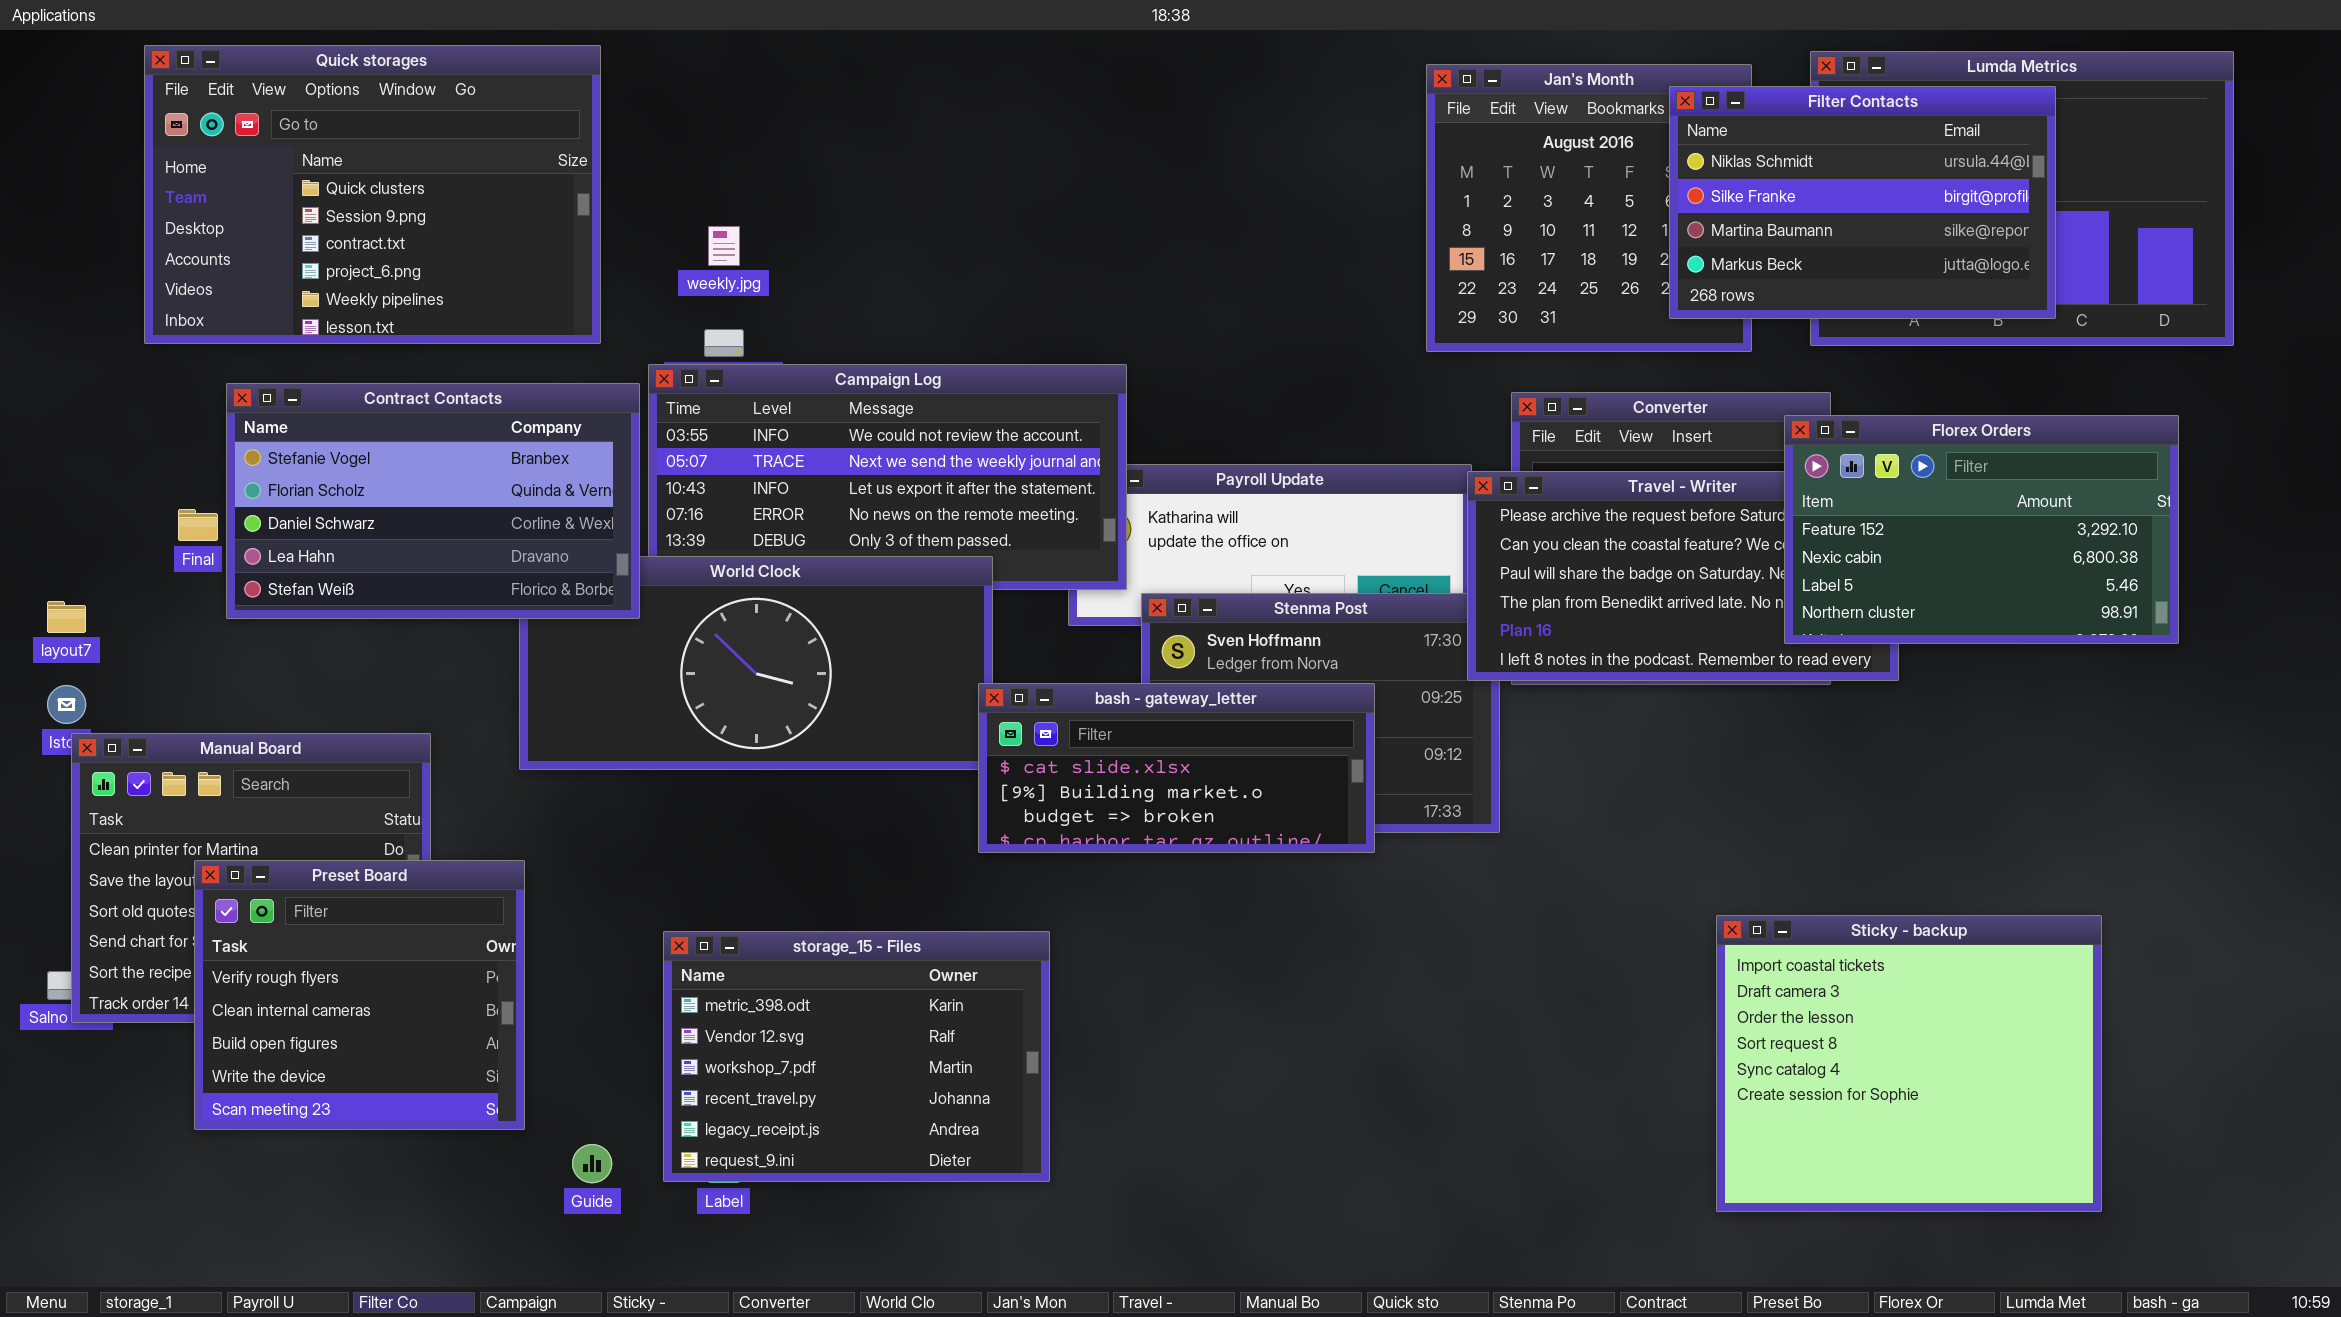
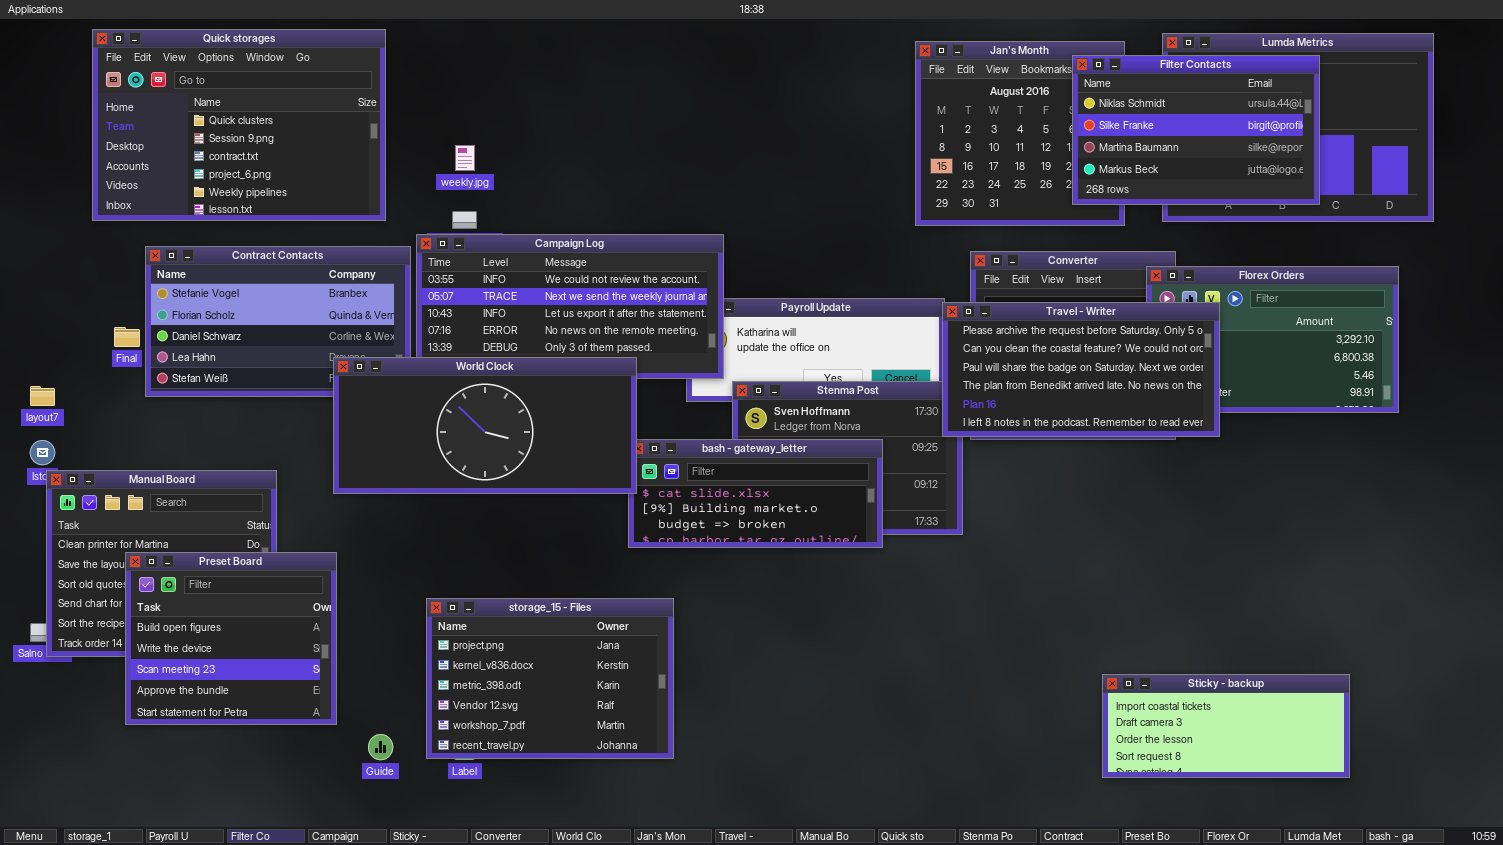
Travel - Writer: [1467,471,1899,681] -> [942,302,1220,437], raised
World Clock: [519,556,993,770] -> [333,357,637,494], raised
Preset Board: [194,860,525,1130] -> [125,552,337,725], scrolled down 2 rows
Sticky - backup: [1716,915,2102,1212] -> [1102,674,1350,778], resized
storage_15 - Files: [663,931,1050,1182] -> [426,598,674,759], scrolled up 2 rows

